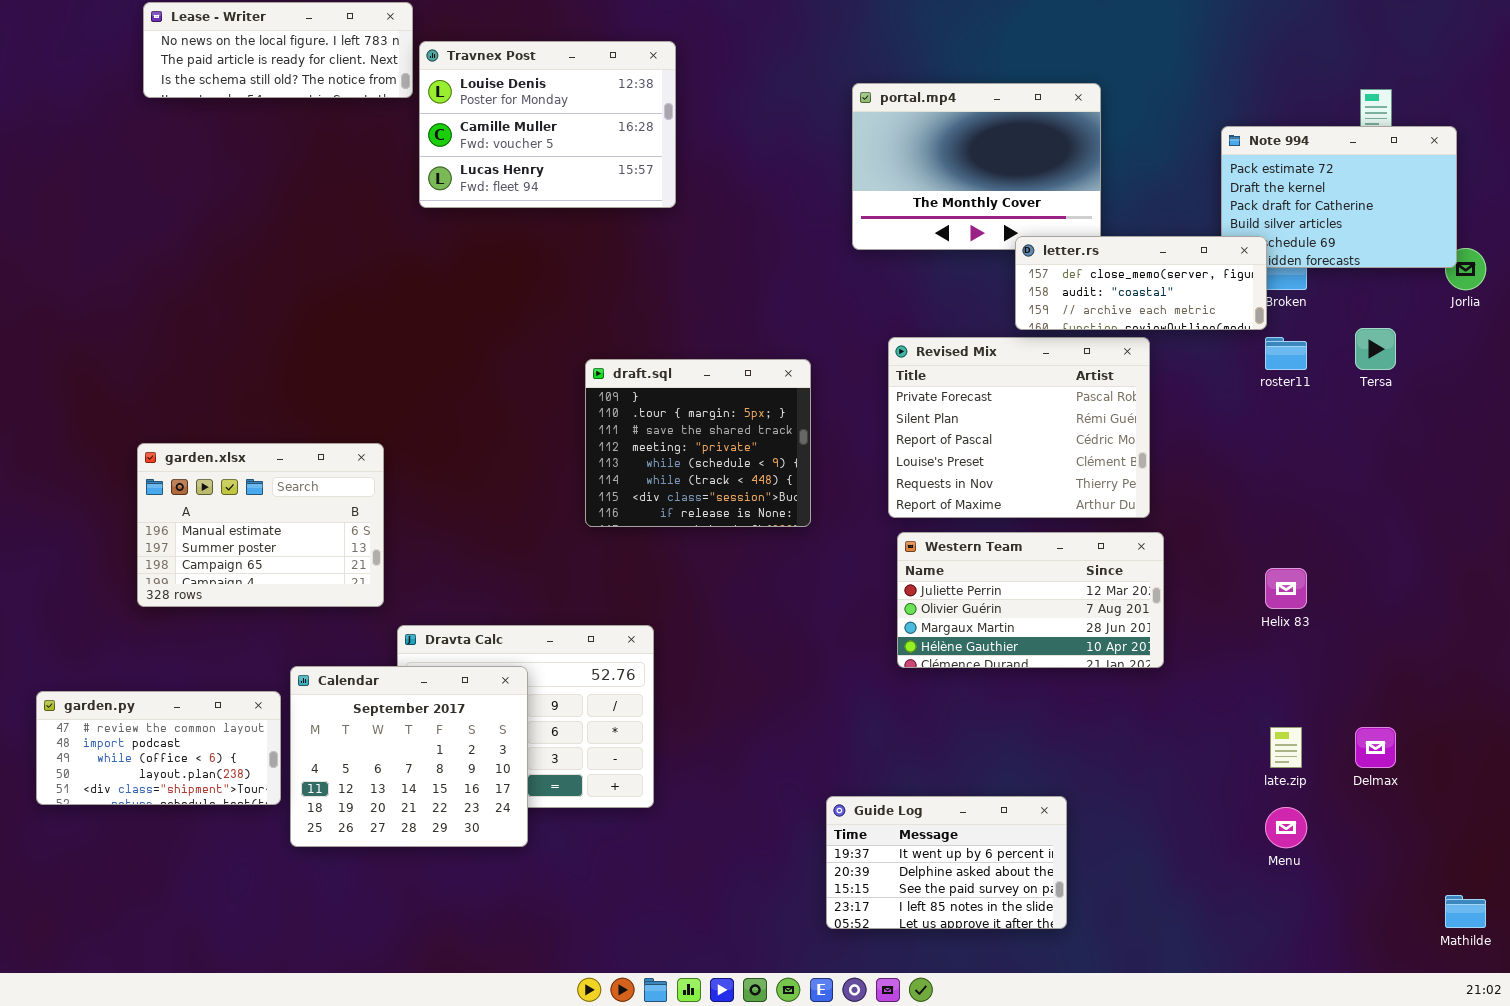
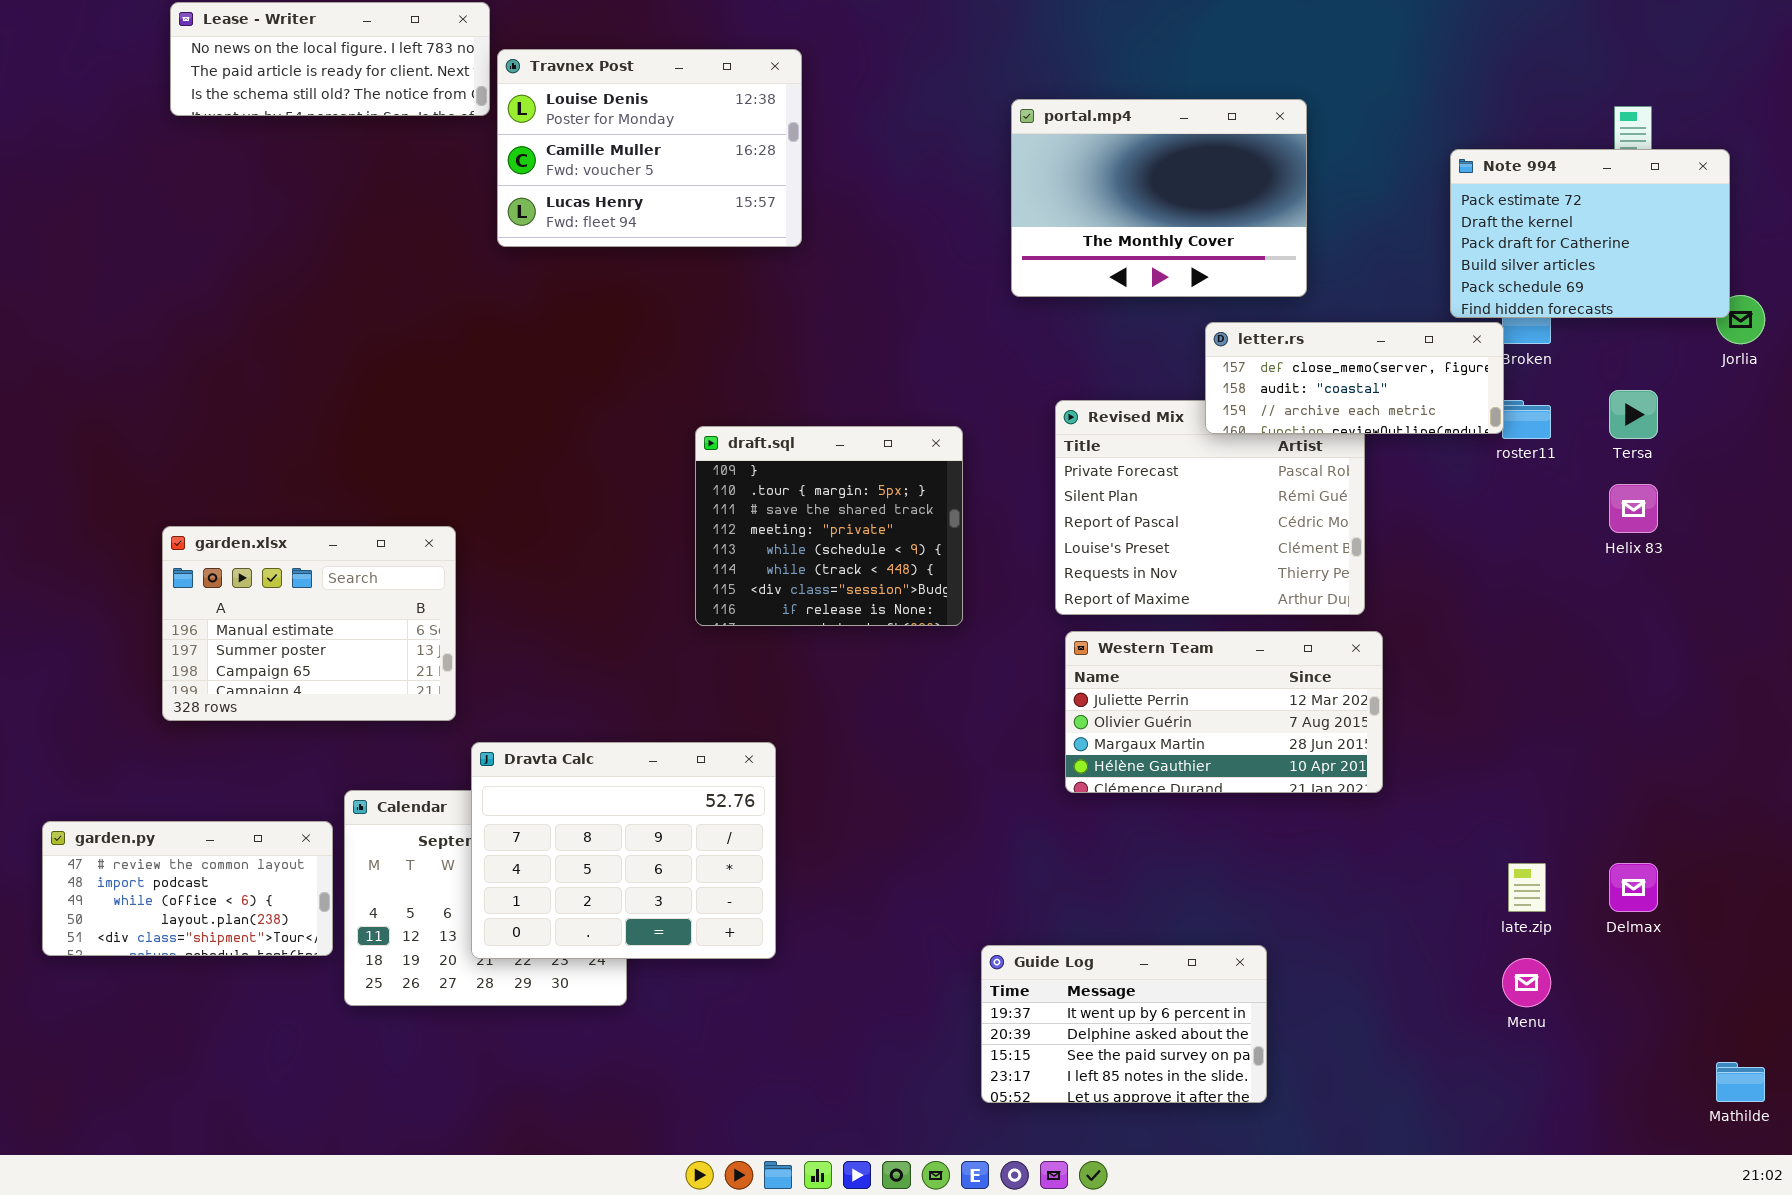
letter.rs: [1015,236,1267,330] -> [1205,322,1504,434], moved
Helix 83: [1265,568,1307,609] -> [1609,484,1658,533], moved
Dravta Calc: [397,625,654,808] -> [471,742,776,959], raised

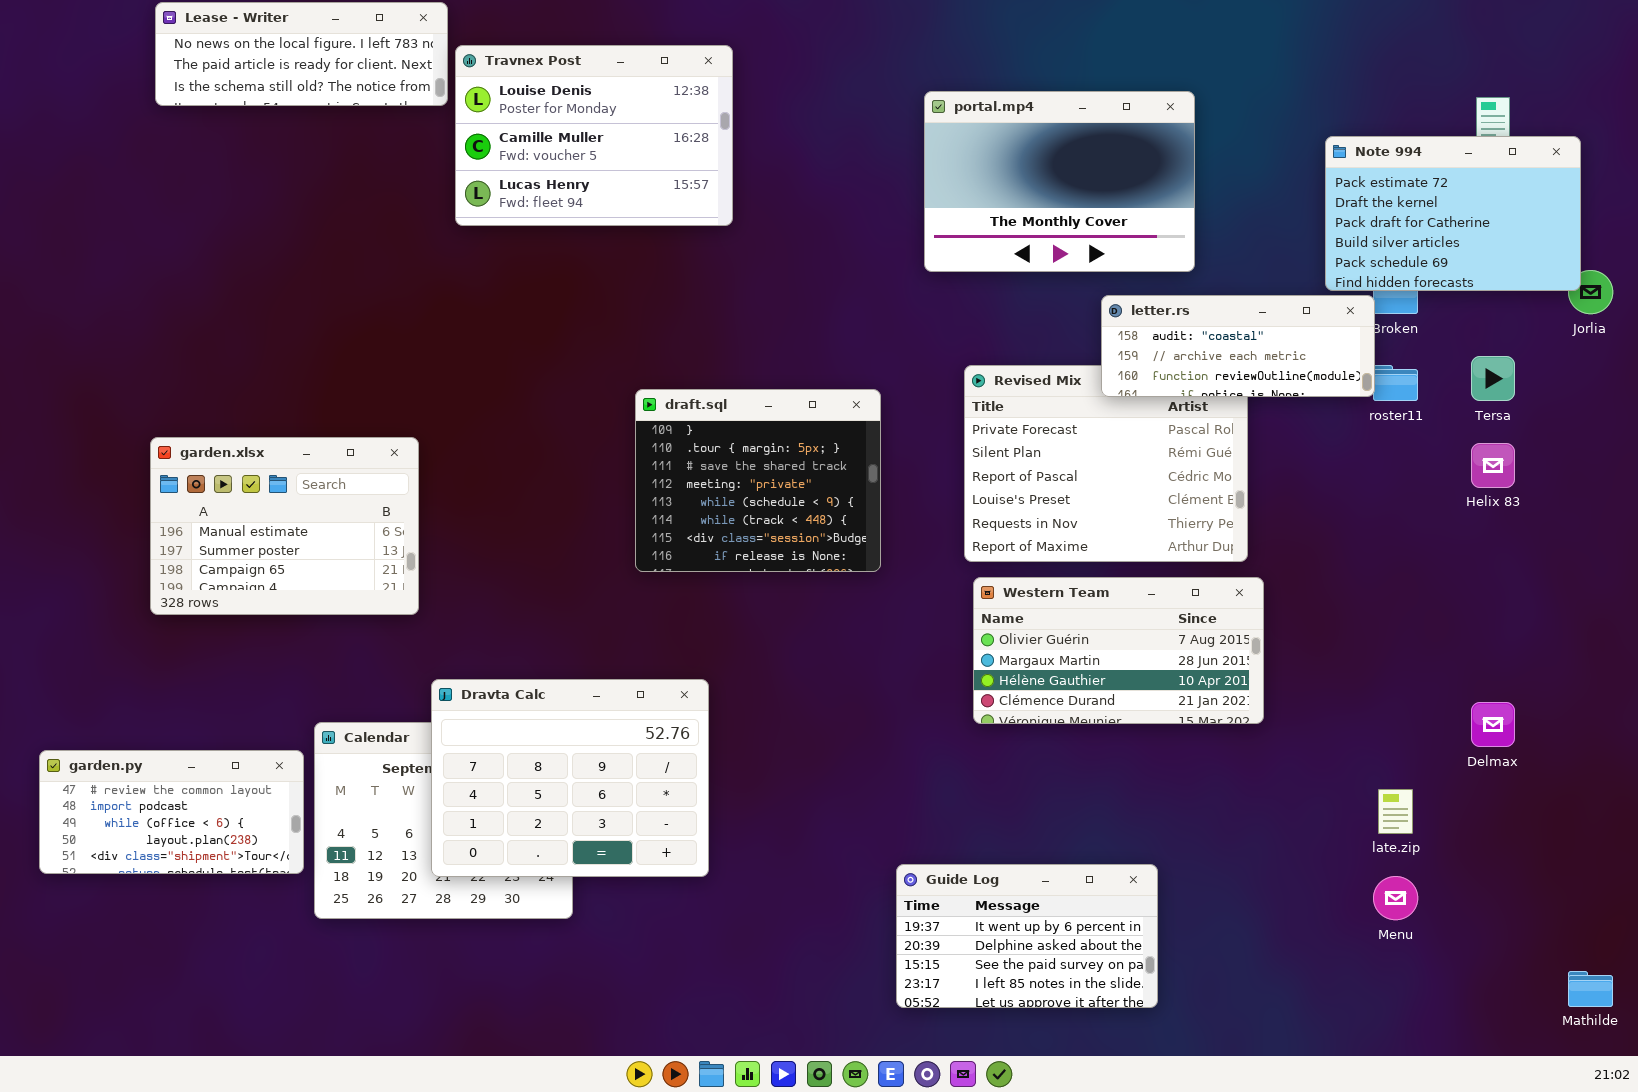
letter.rs: [1205,322,1504,434] -> [1101,295,1375,397], scrolled down 1 row
garden.xlsx: [162,526,456,721] -> [150,437,419,615], moved
Western Team: [1065,631,1383,793] -> [973,577,1264,724], scrolled down 1 row
Delmax: [1609,863,1658,912] -> [1471,702,1515,747], moved

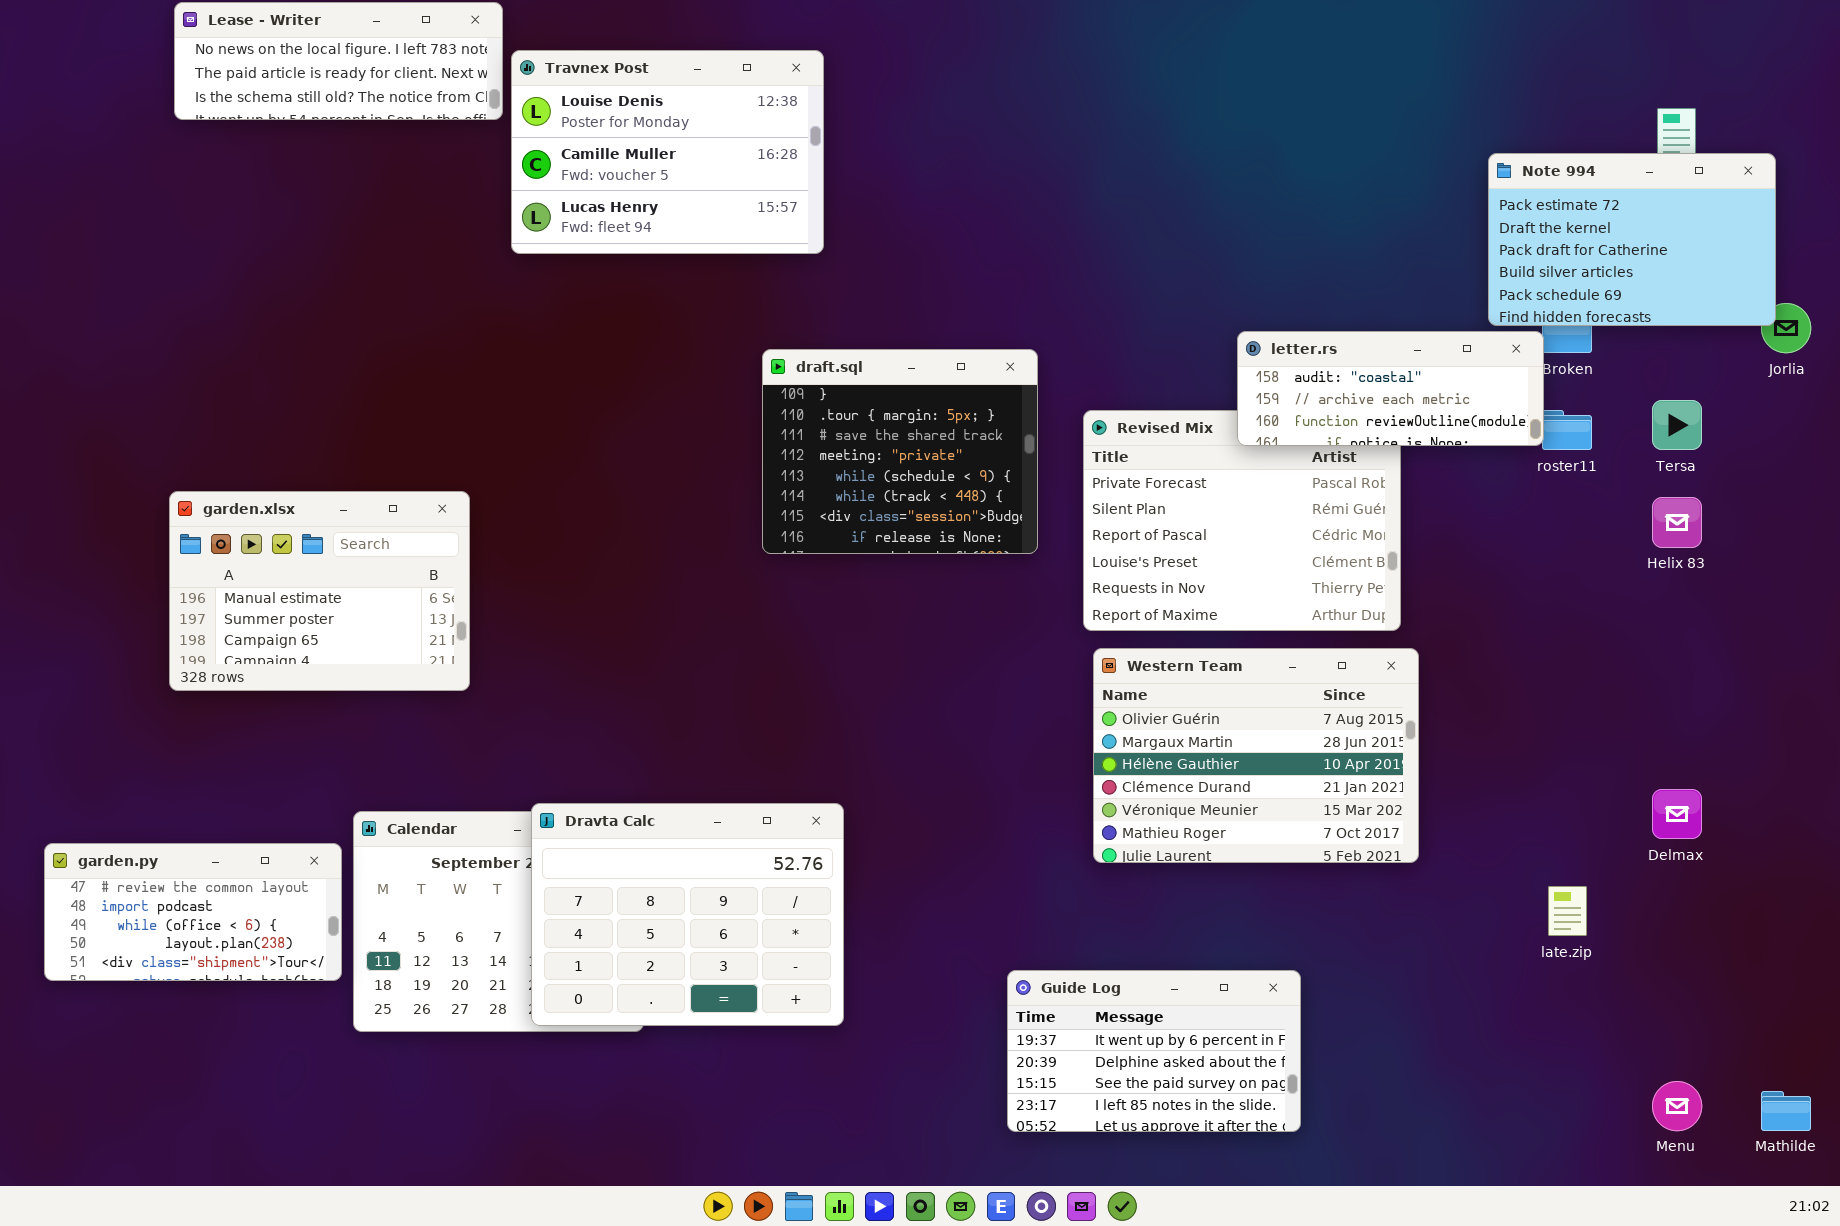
portal.mp4: [924,91,1195,272] -> none, closed
draft.sql: [635,389,881,572] -> [762,349,1038,554], moved
Western Team: [973,577,1264,724] -> [1093,648,1419,863], resized
Dravta Calc: [431,679,709,877] -> [531,803,844,1026], moved
Menu: [1373,876,1418,920] -> [1652,1081,1702,1131], moved

